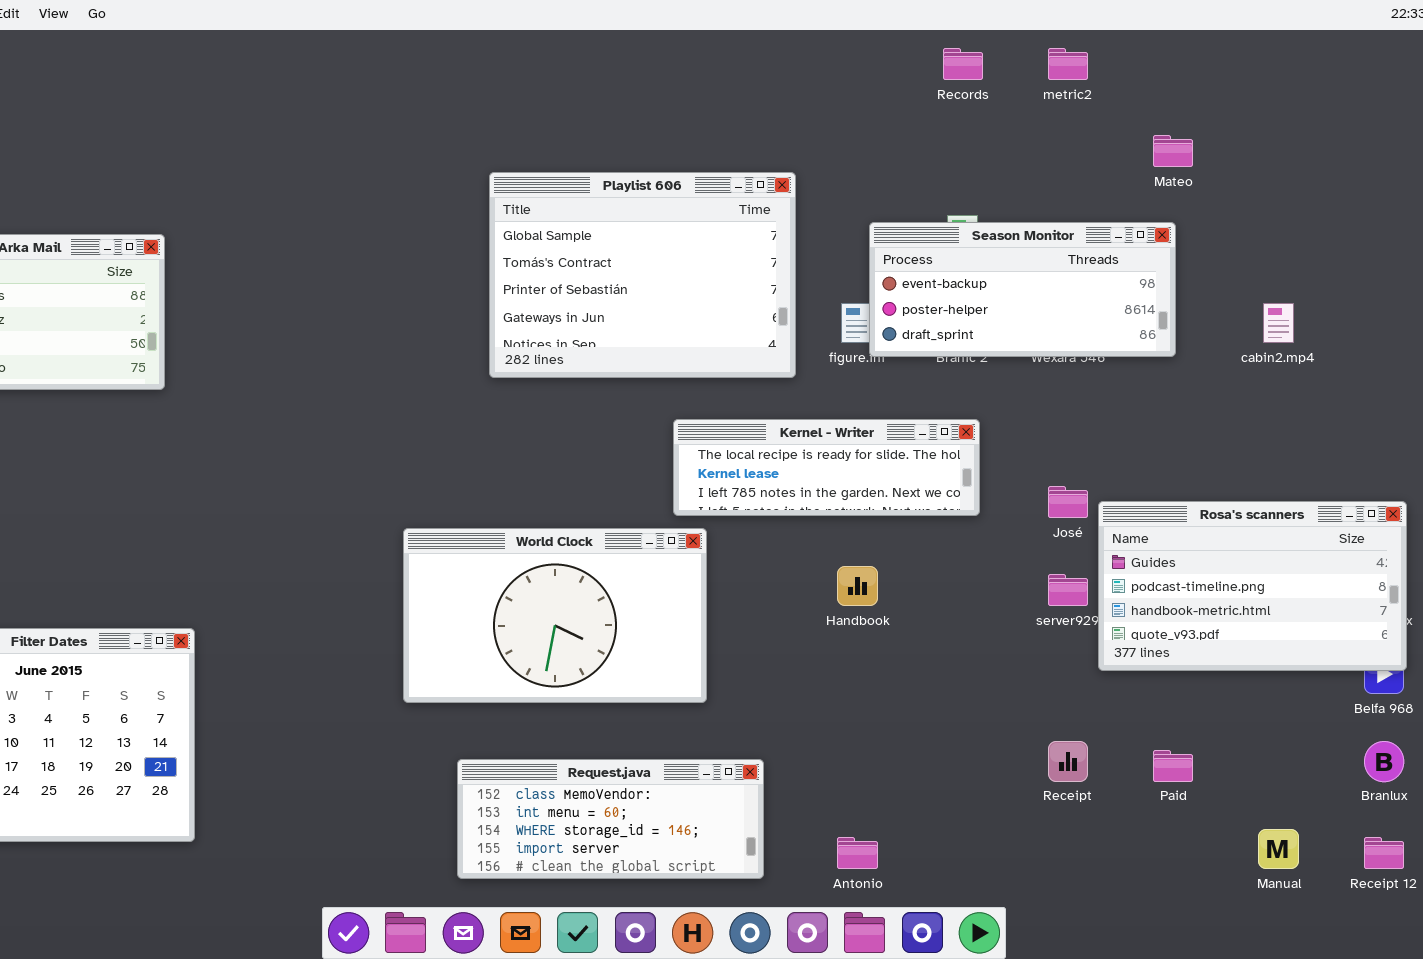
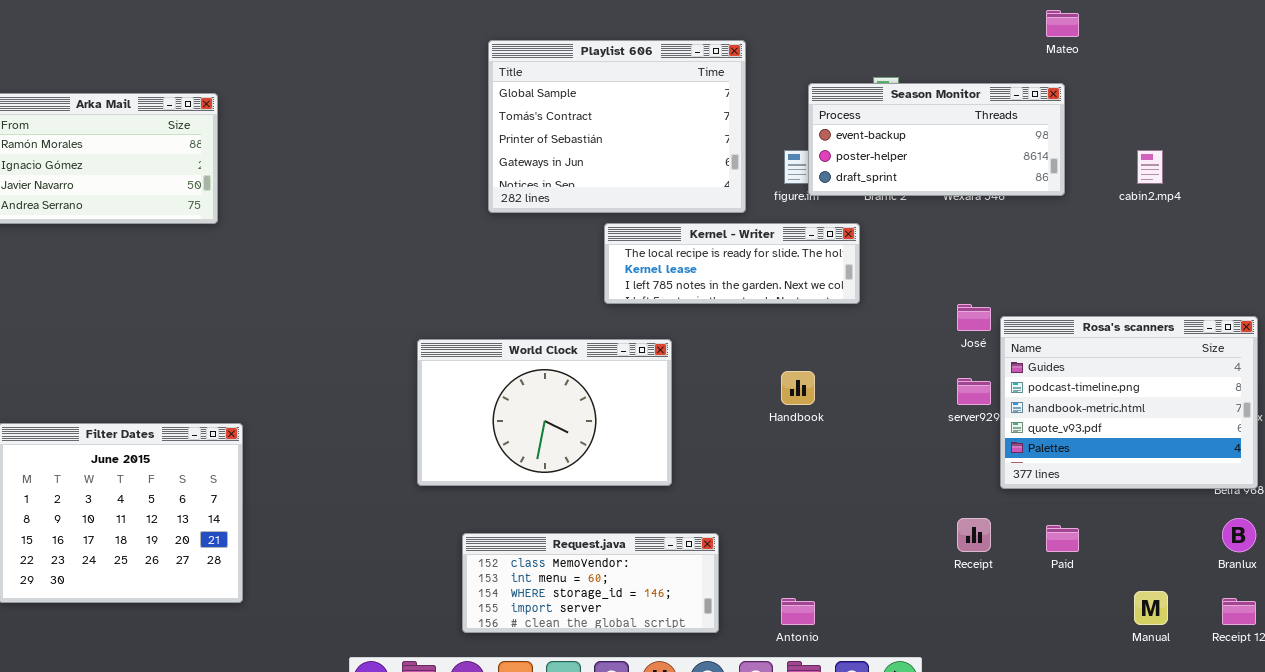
Kernel - Writer: [673,419,980,516] -> [604,223,860,304], moved
Rosa's scanners: [1098,501,1407,671] -> [1000,316,1258,489], resized

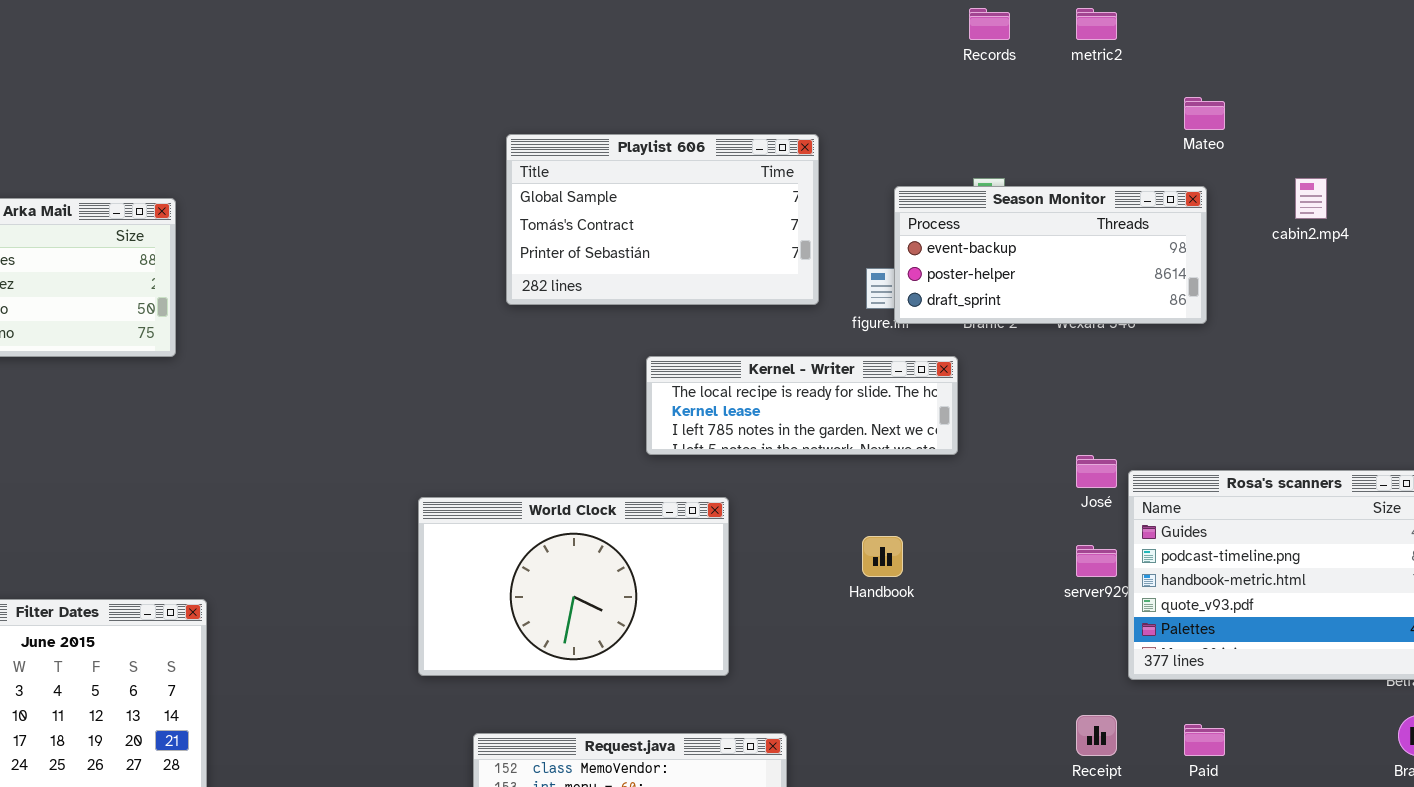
Playlist 606: [488,40,746,213] -> [506,134,819,305], resized
cabin2.mp4: [1137,150,1163,184] -> [1295,178,1327,219], moved

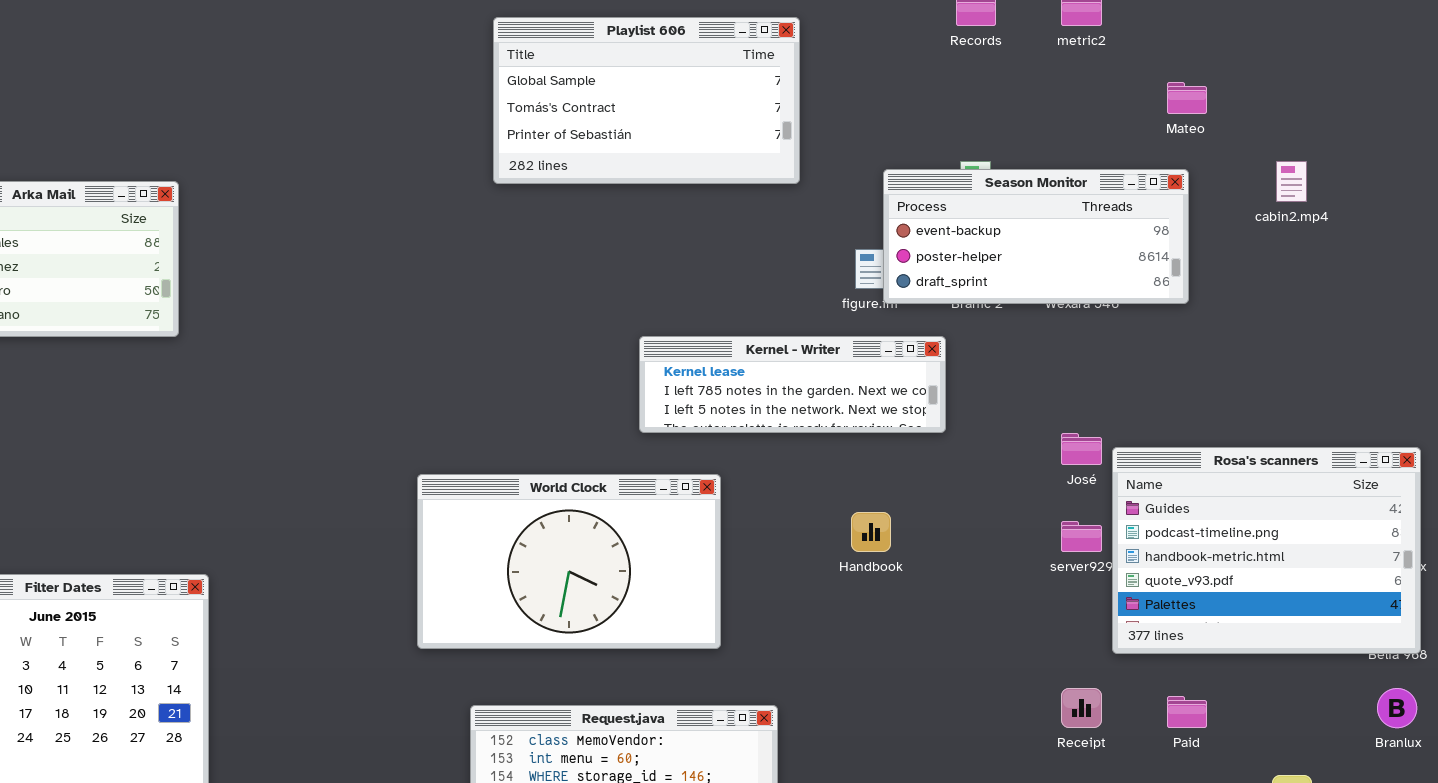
Playlist 606: [506,134,819,305] -> [493,17,800,184], moved
Kernel - Writer: [646,356,958,455] -> [639,336,946,433], scrolled down 1 row

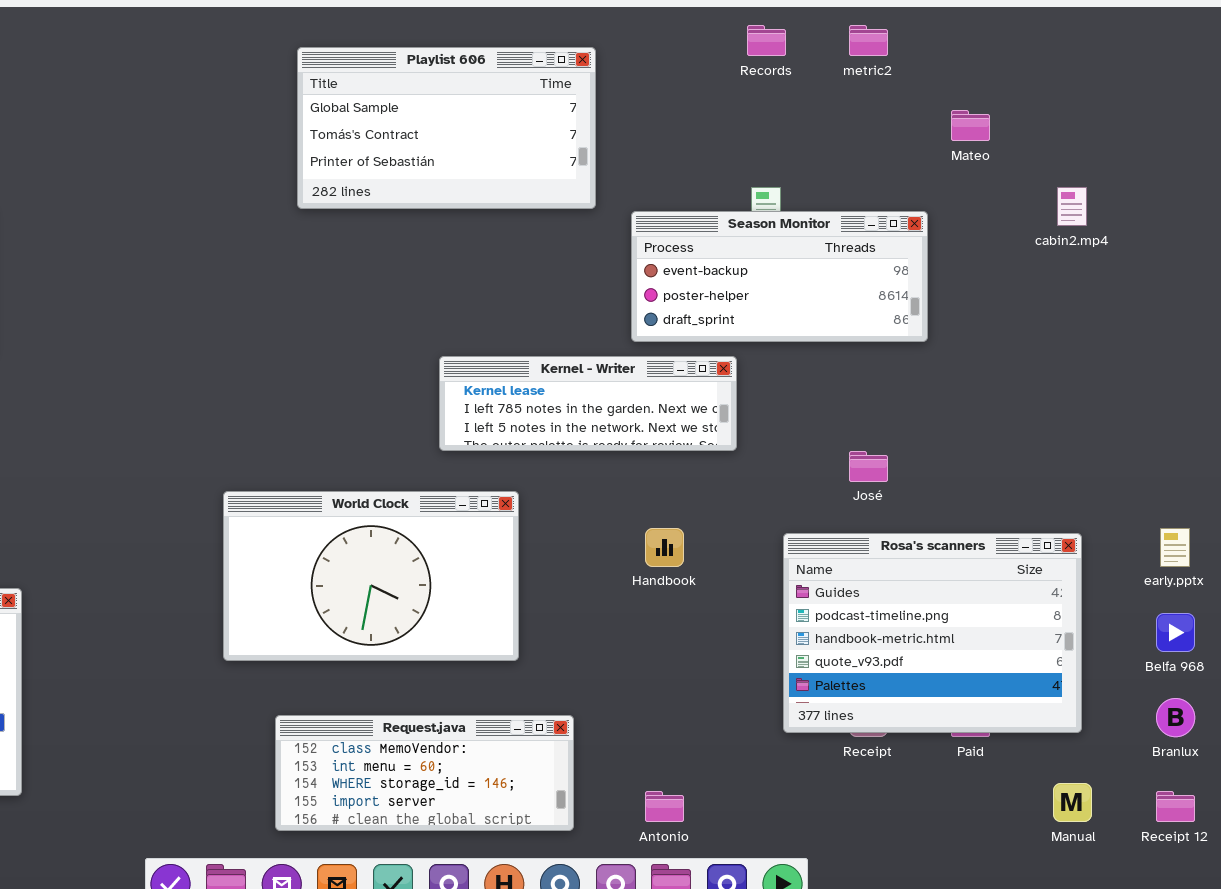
Season Monitor: [883,169,1189,304] -> [631,211,928,342], moved
Rosa's scanners: [1112,447,1421,654] -> [783,533,1082,733], moved

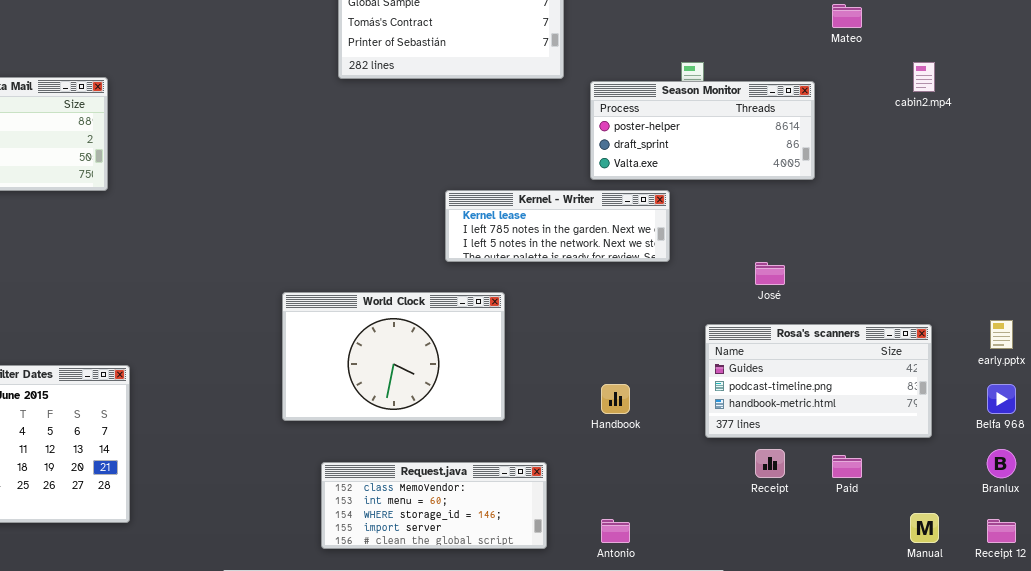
Season Monitor: [631,211,928,342] -> [590,81,815,180], scrolled down 1 row
Handbook: [645,528,684,567] -> [601,384,630,414], moved
Rosa's scanners: [783,533,1082,733] -> [705,324,932,438], resized

